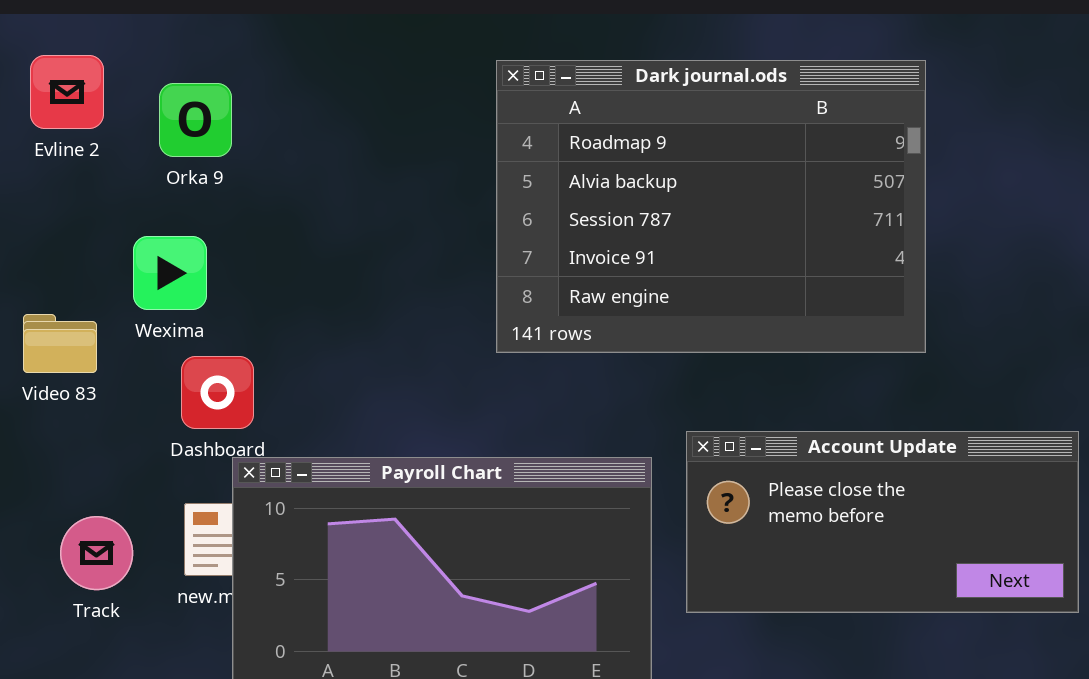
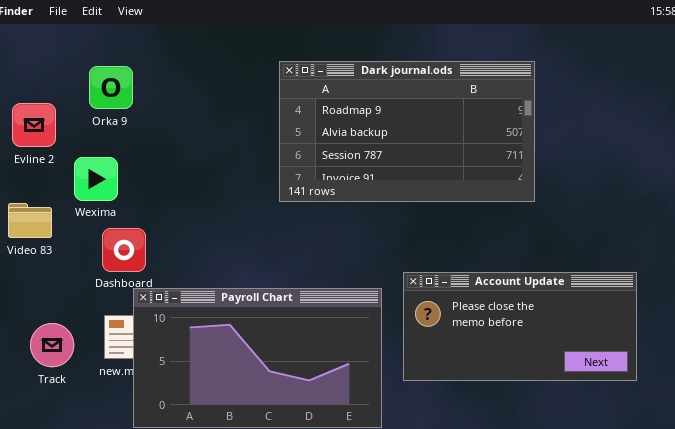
Evline 2: [30,55,104,129] -> [12,103,56,147], moved
Dark journal.ods: [496,60,926,353] -> [279,61,535,202], moved, resized

